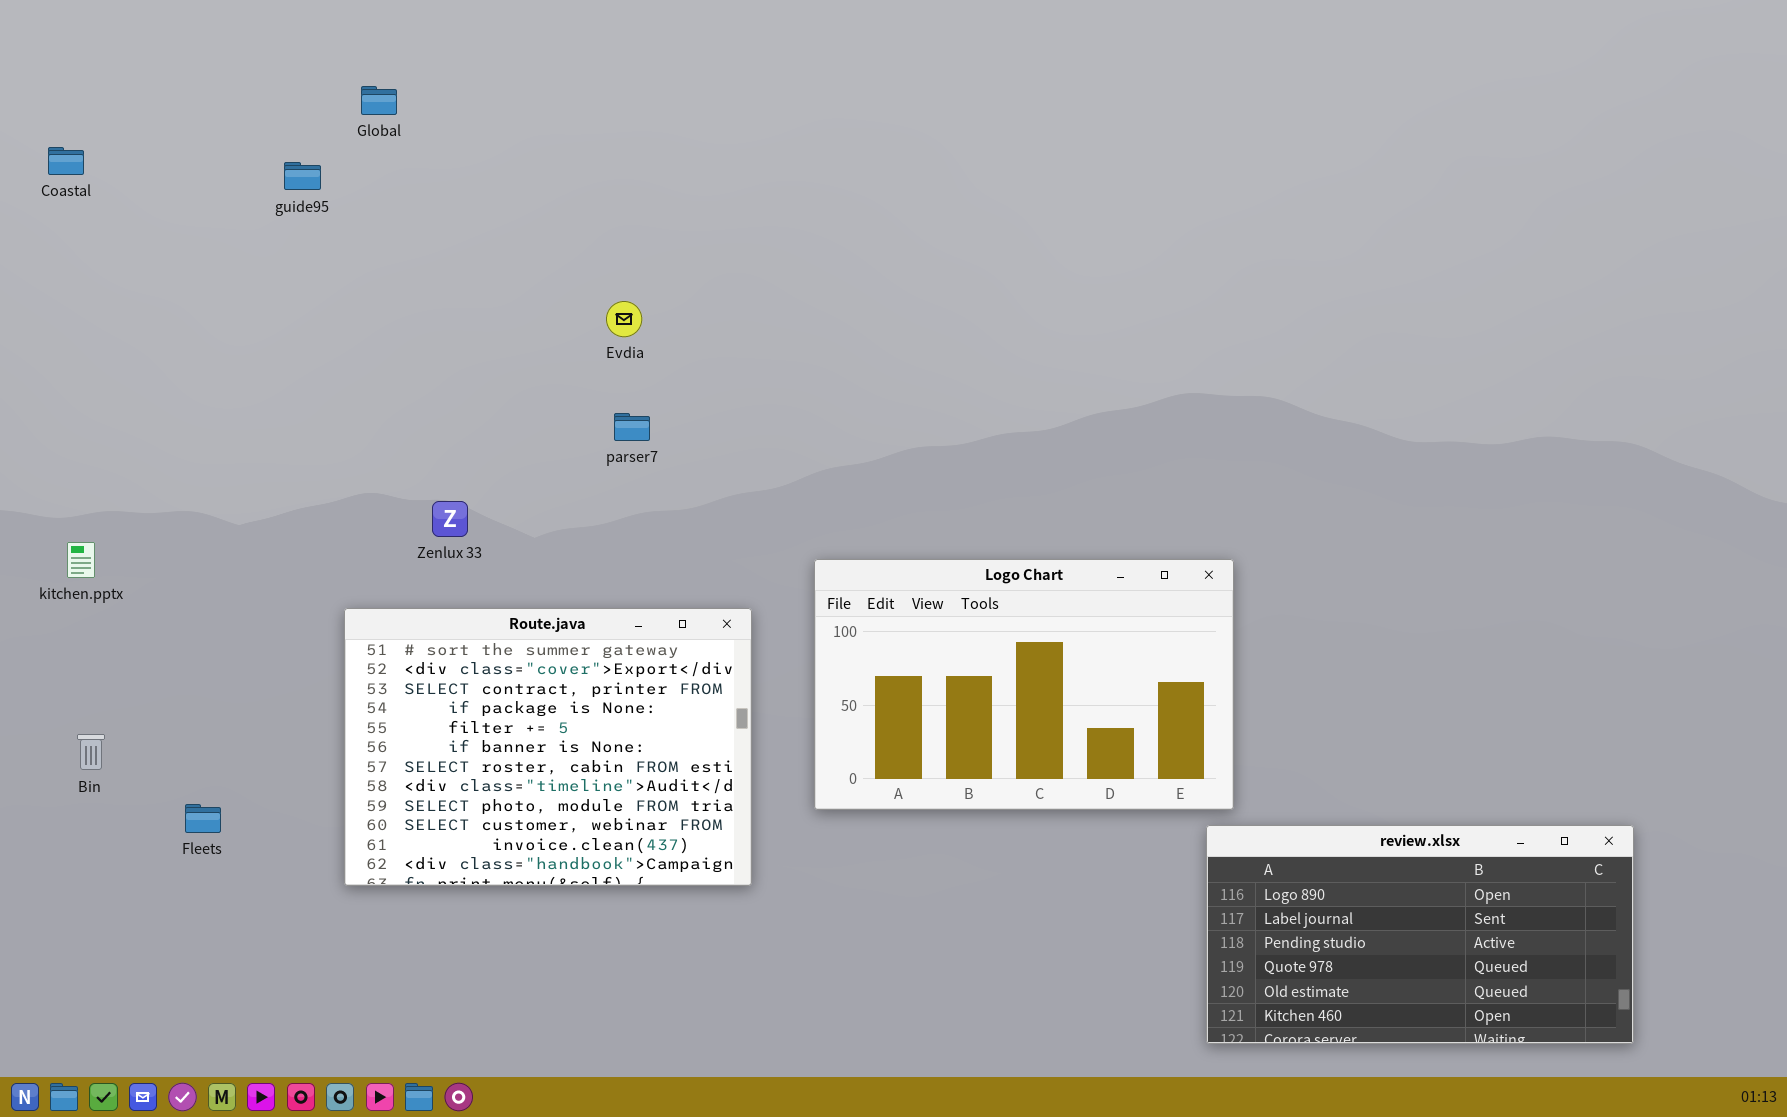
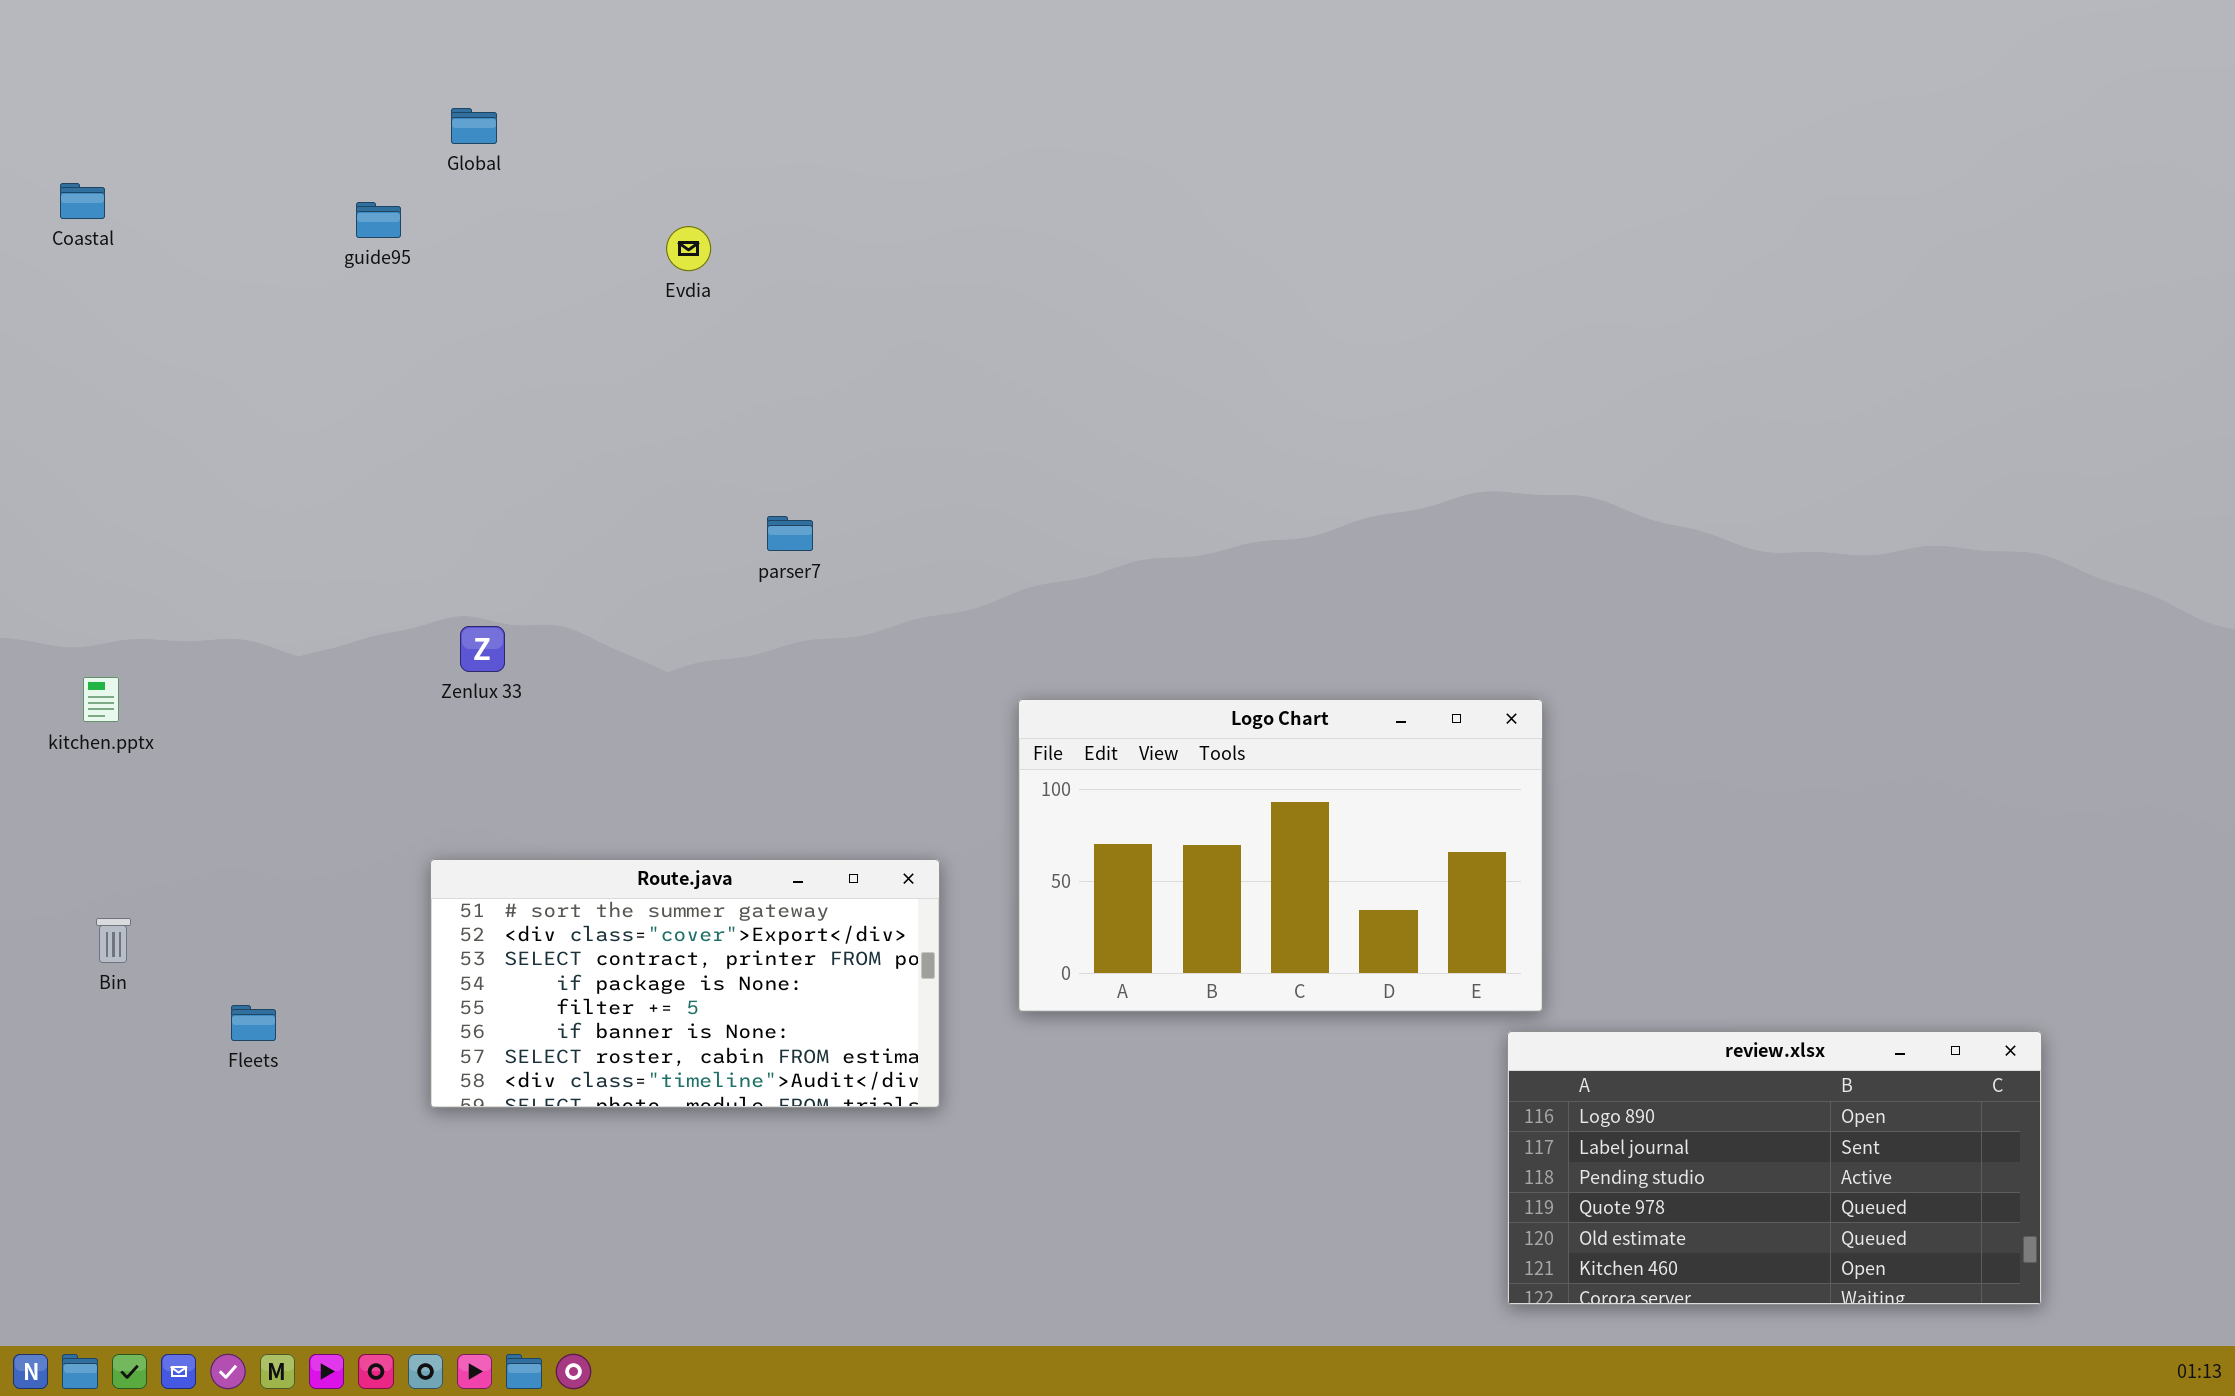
Evdia: [606,301,642,337] -> [666,226,711,271], moved
Zenlux 33: [432,501,468,537] -> [460,626,505,672], moved
Route.java: [344,608,752,886] -> [430,859,940,1108], resized

